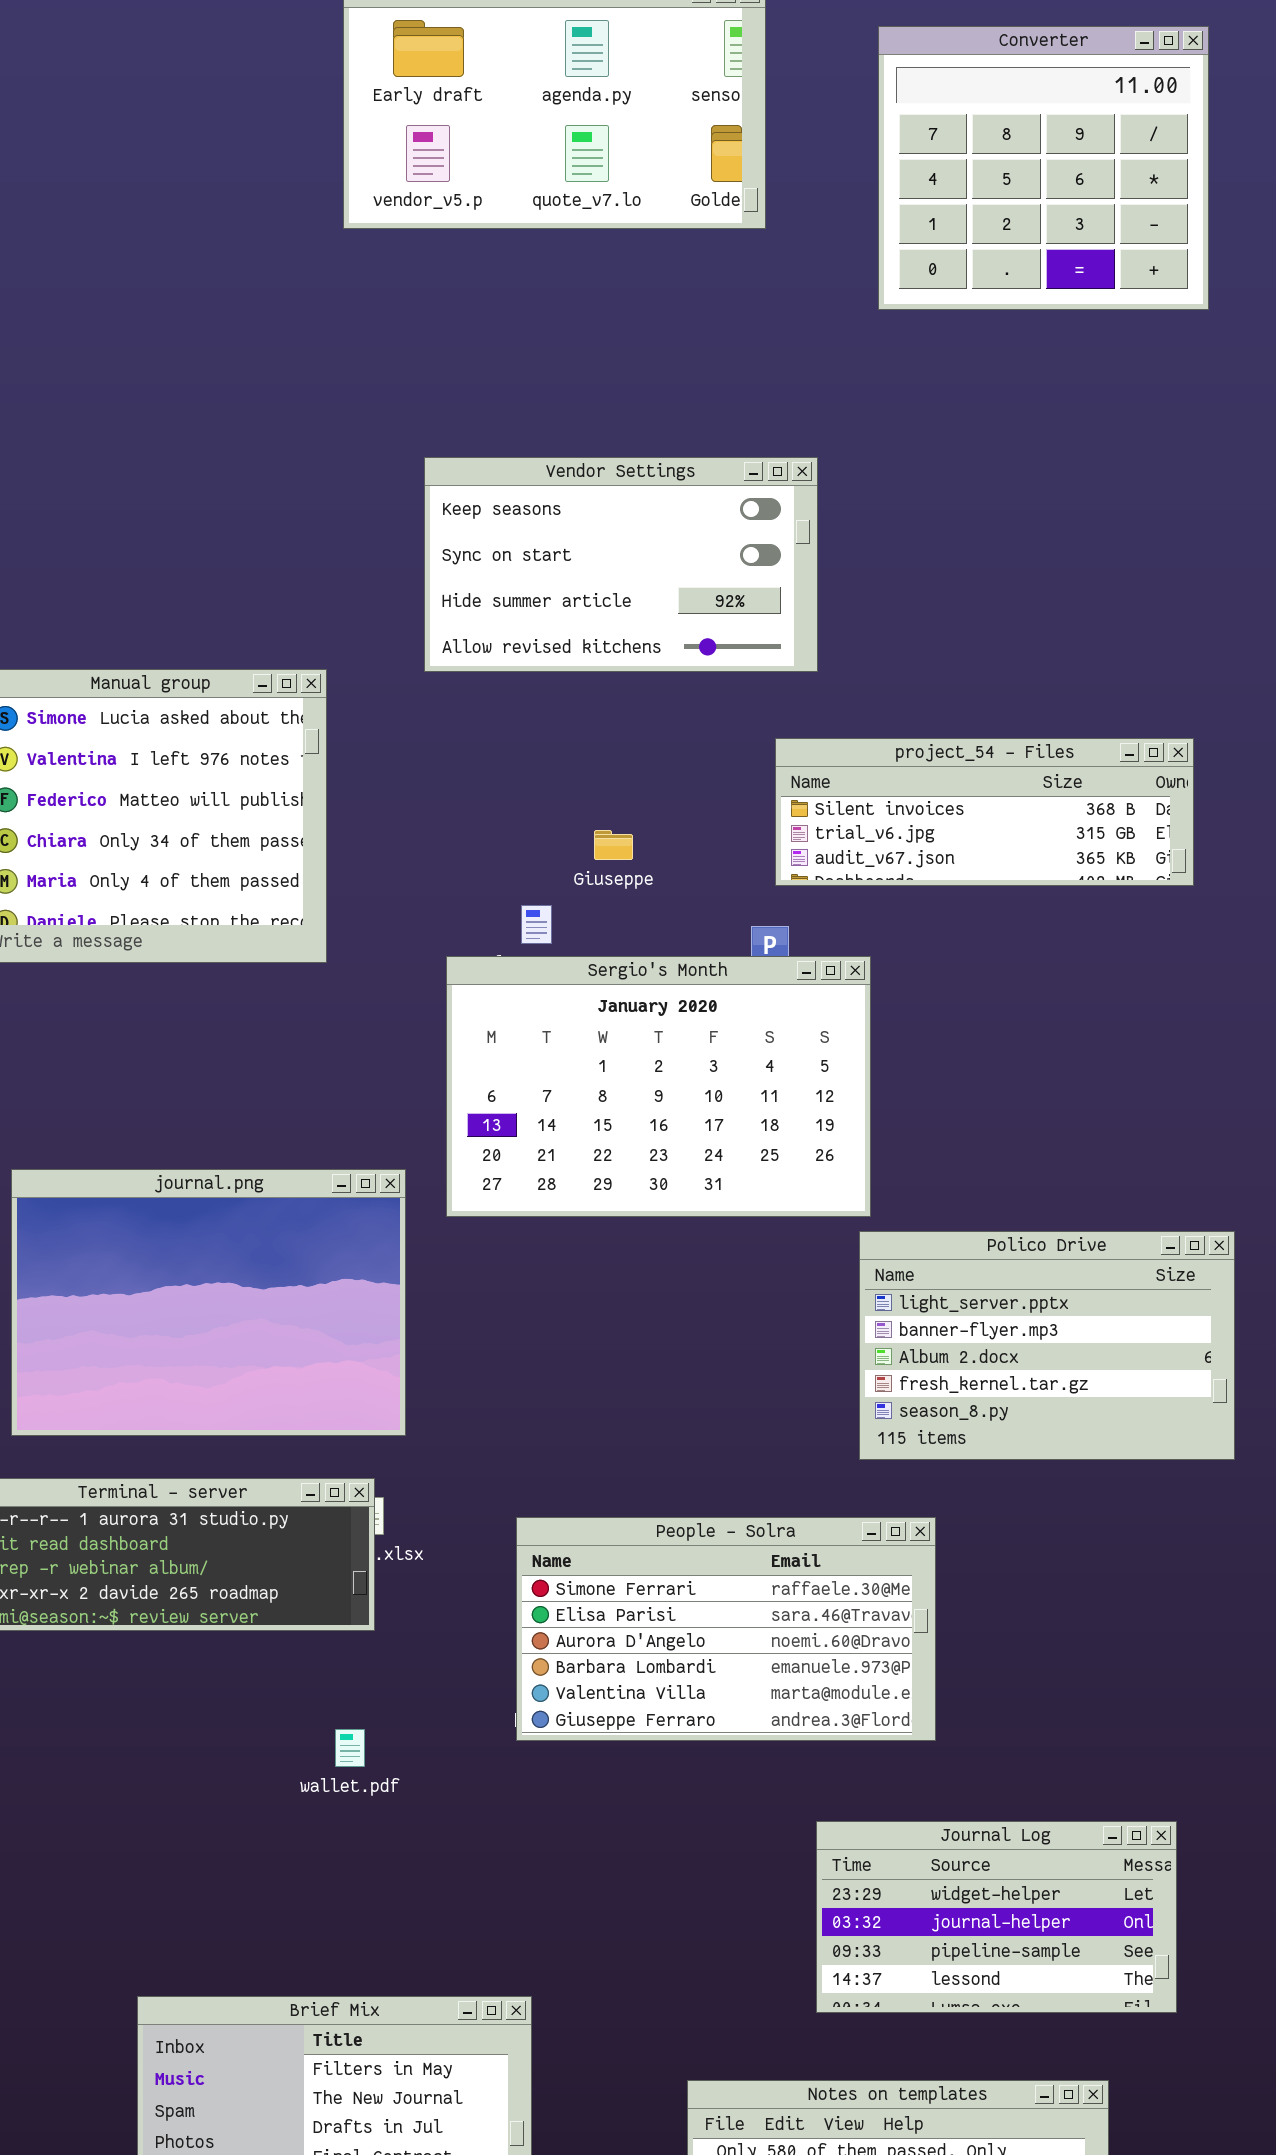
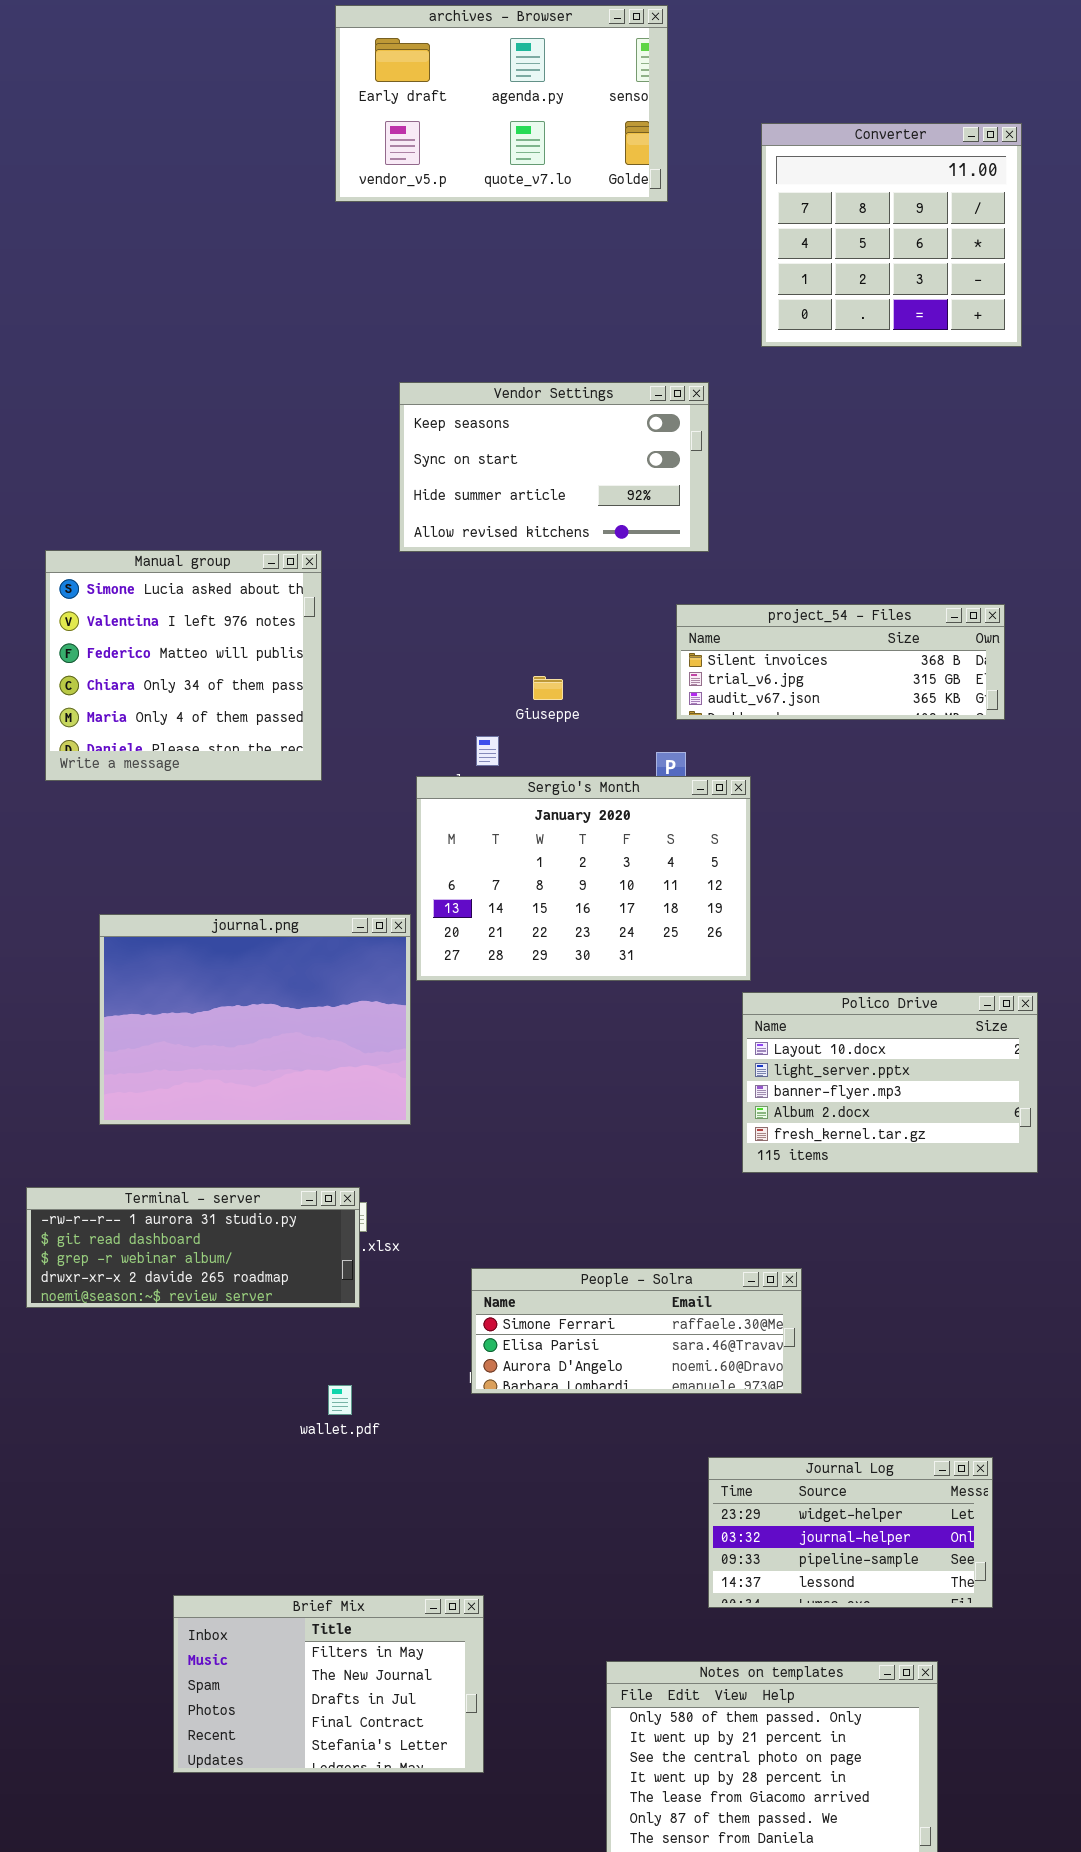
Converter: [878,26,1209,310] -> [761,123,1022,347], moved
journal.png: [11,1169,406,1436] -> [99,914,411,1125], moved
Polico Drive: [859,1231,1235,1460] -> [742,992,1038,1173], scrolled up 1 row
People - Solra: [516,1517,936,1741] -> [471,1268,802,1394], resized

